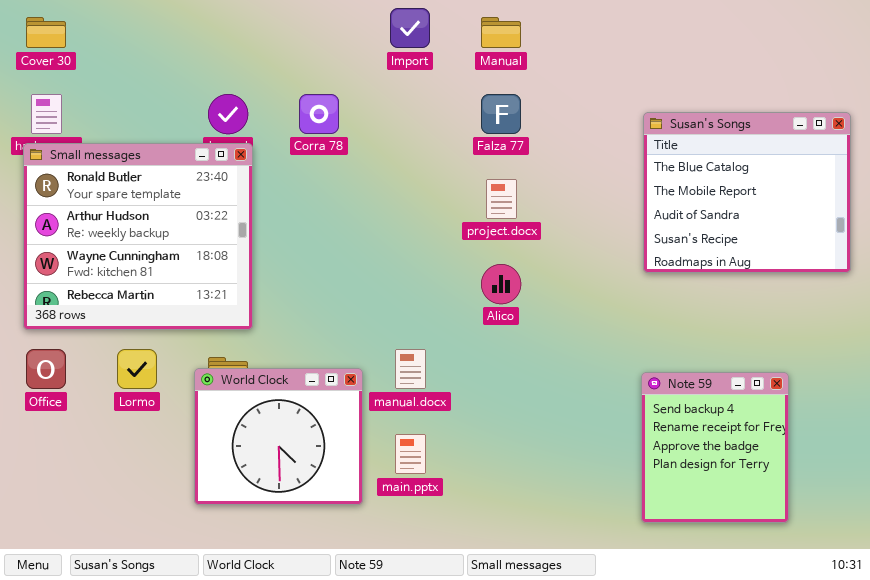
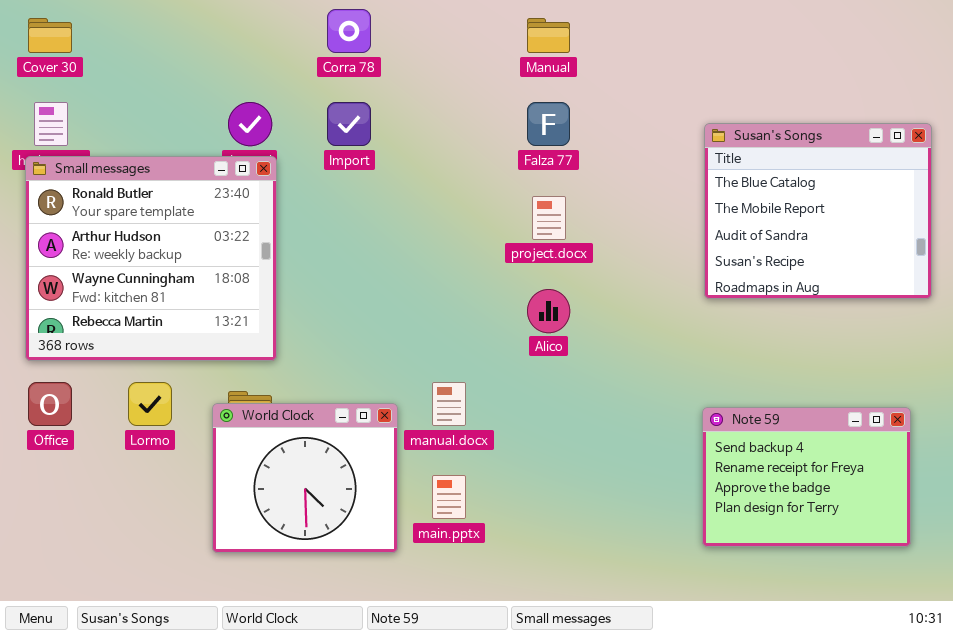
Import: [390,8,430,48] -> [327,102,371,146], moved
Corra 78: [299,94,339,134] -> [327,9,371,53], moved
Note 59: [641,372,789,523] -> [702,407,911,547], resized

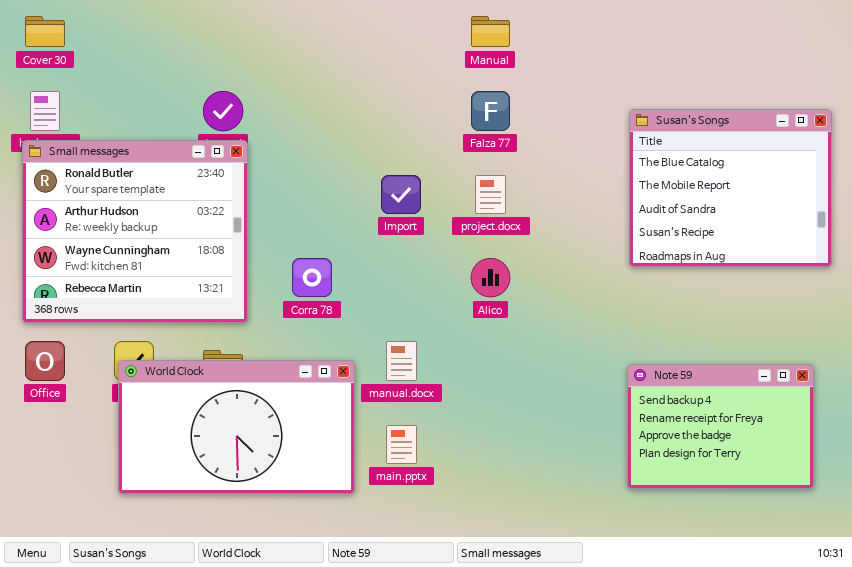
Corra 78: [327,9,371,53] -> [292,258,332,297], moved
Import: [327,102,371,146] -> [381,175,421,214], moved
World Clock: [212,403,398,553] -> [118,360,355,494], resized

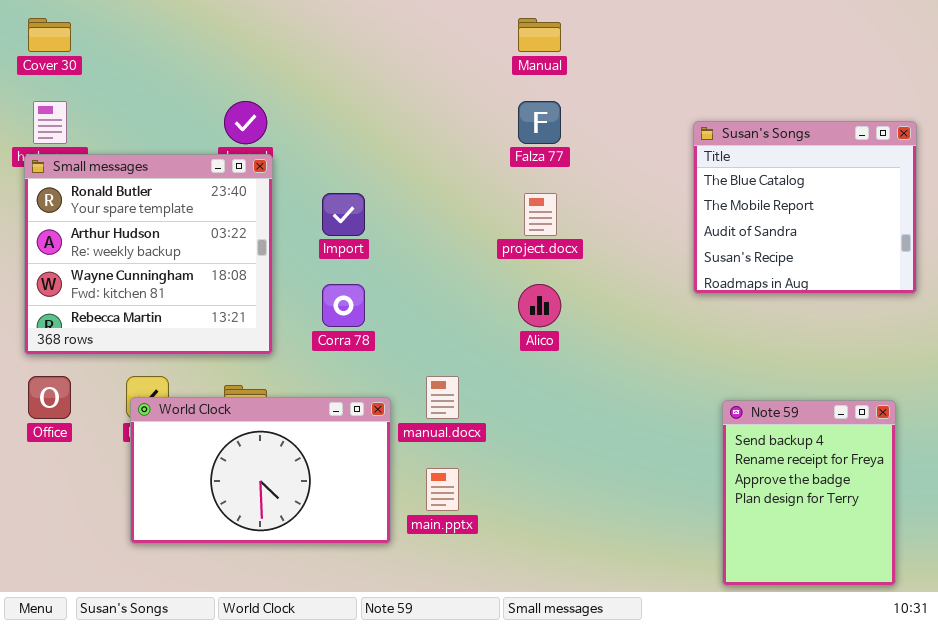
Import: [381,175,421,214] -> [322,193,365,236], moved
Note 59: [627,364,814,489] -> [722,400,896,586], resized

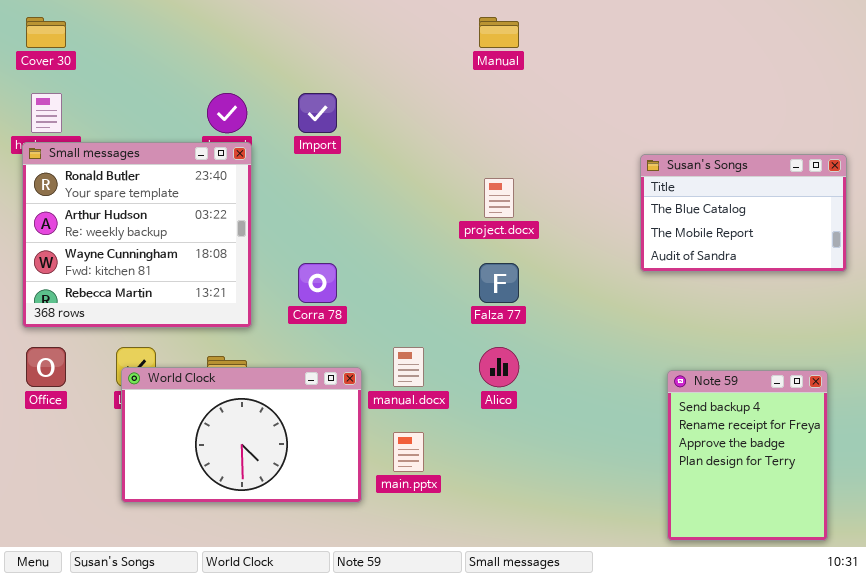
Falza 77: [518,101,561,144] -> [479,263,519,303], moved
Susan's Songs: [693,121,917,294] -> [640,154,847,272], resized
Import: [322,193,365,236] -> [298,93,337,133], moved
Alico: [518,284,561,327] -> [479,347,519,387], moved

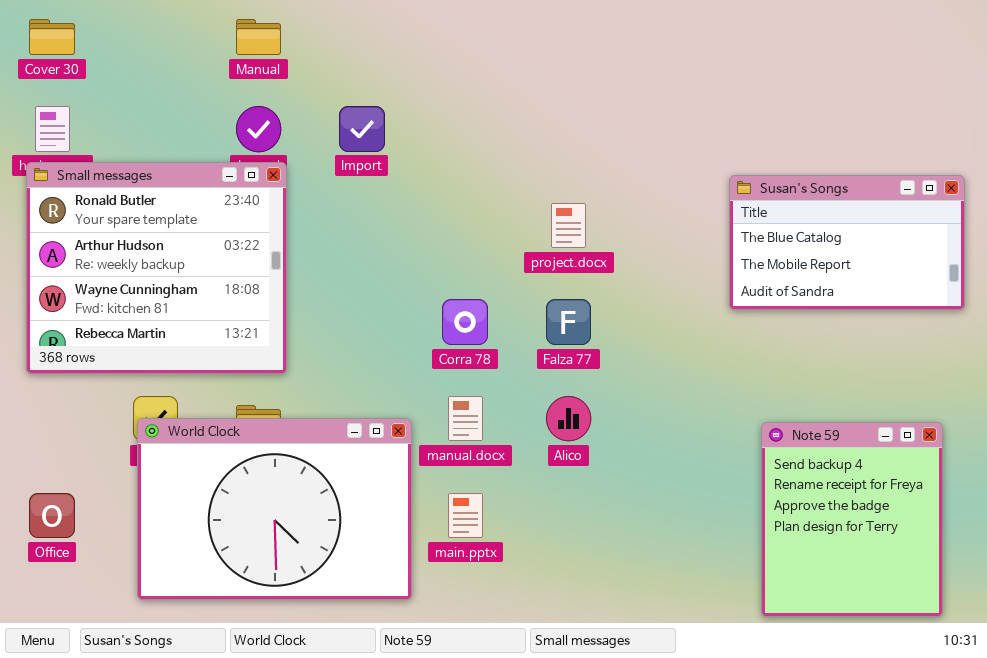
Manual: [479,17,519,48] -> [236,19,281,55], moved
Corra 78: [298,263,337,303] -> [442,299,488,345], moved
Office: [26,347,66,387] -> [29,493,75,538], moved
World Clock: [121,367,362,503] -> [137,418,412,600], resized

